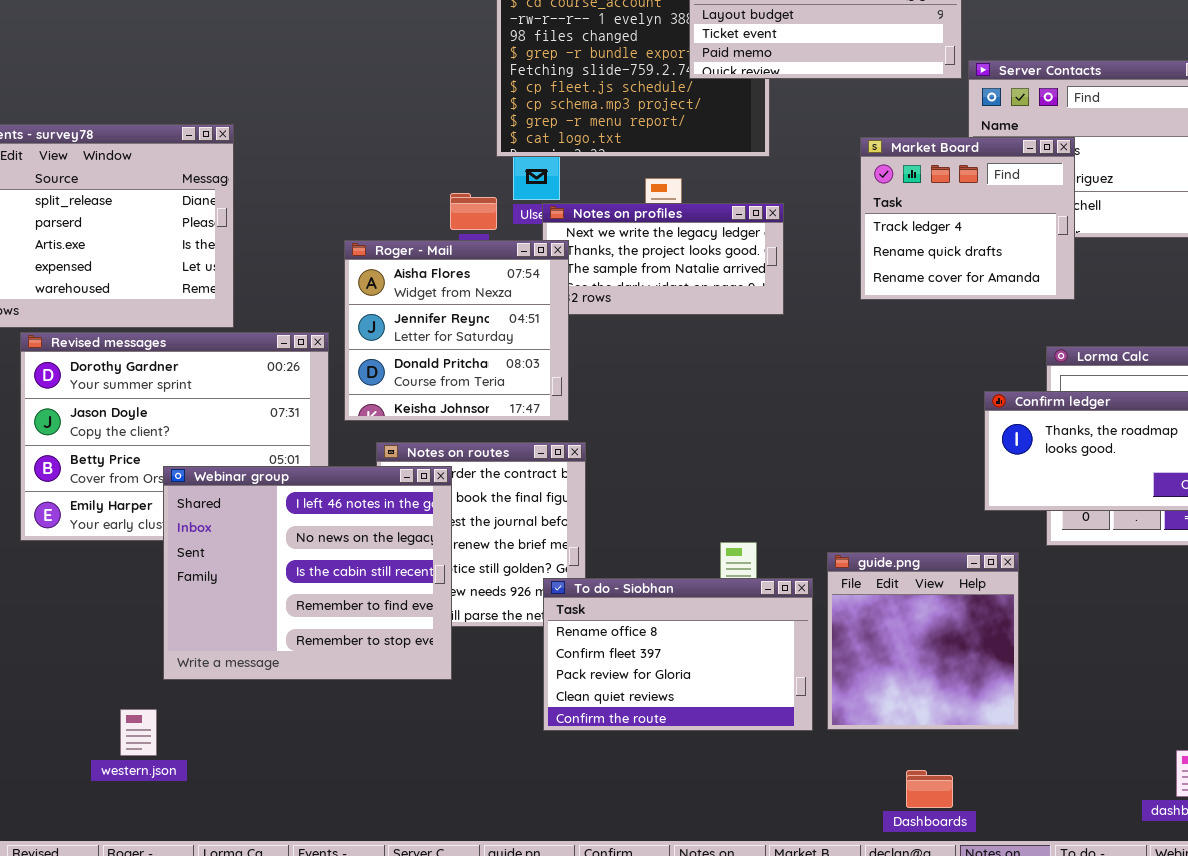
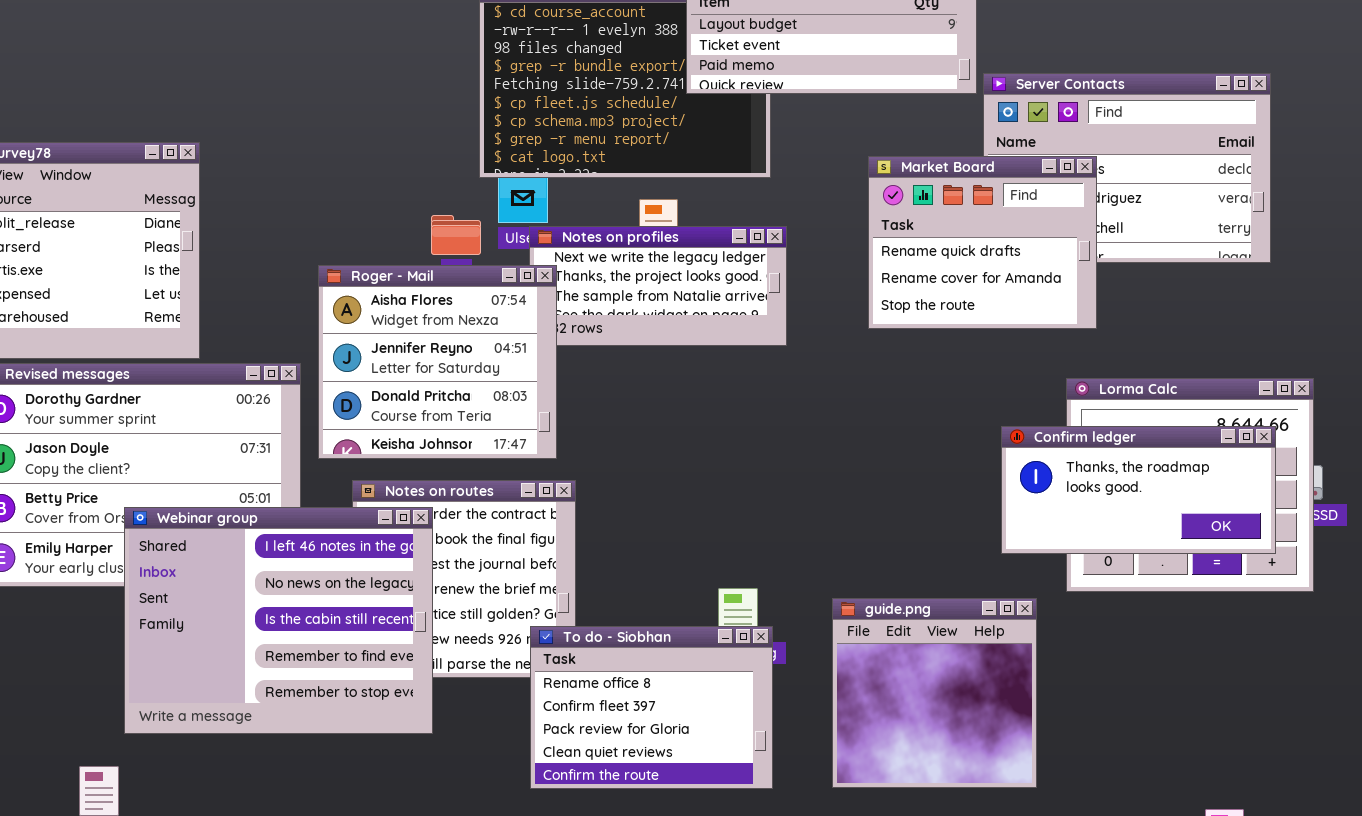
Market Board: [860,137,1075,300] -> [868,156,1097,329], scrolled down 1 row
To do - Siobhan: [543,578,813,731] -> [530,626,773,789], resized

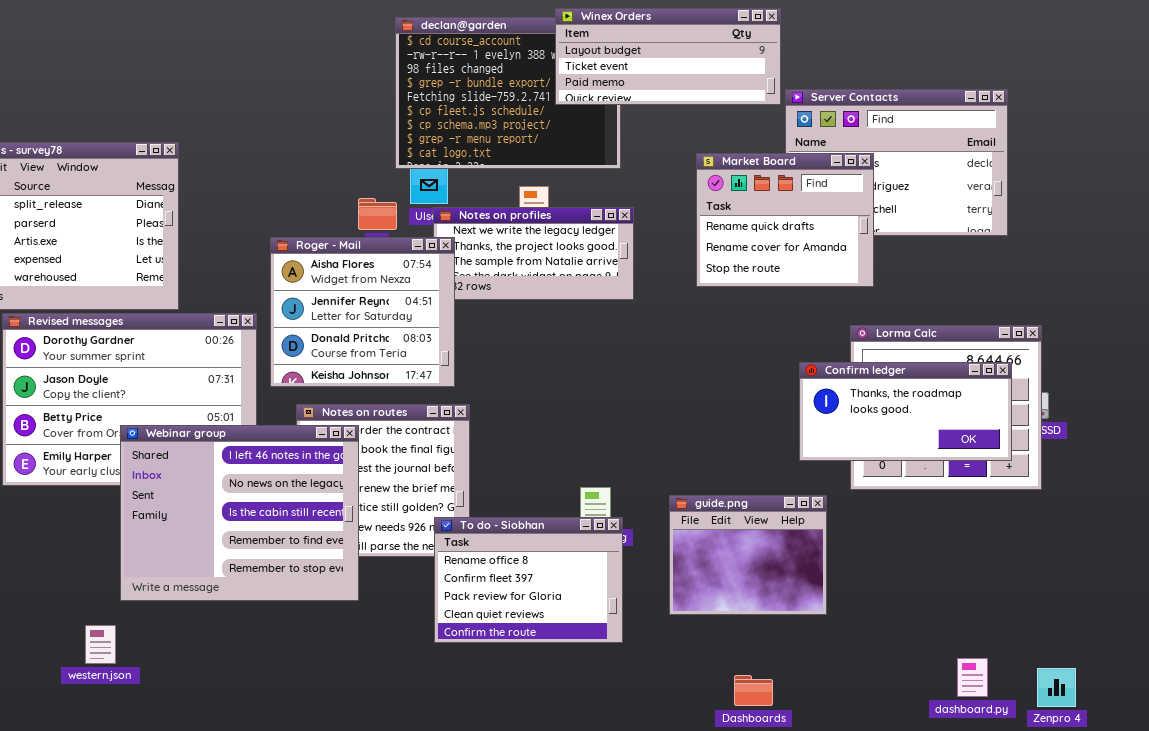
guide.png: [832,598,1037,788] -> [669,495,827,615], resized

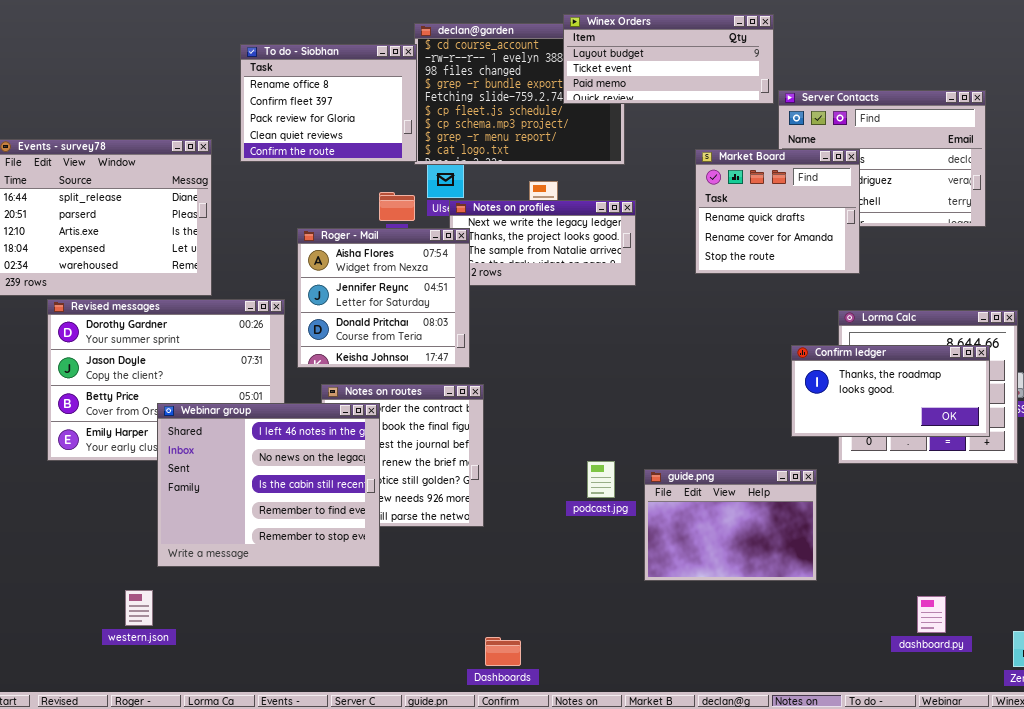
guide.png: [669,495,827,615] -> [644,469,817,581], resized
To do - Siobhan: [434,517,623,643] -> [240,44,417,162], moved
dashboard.py: [957,658,988,697] -> [917,596,946,633], moved
Dashboards: [734,675,773,706] -> [485,637,521,666], moved

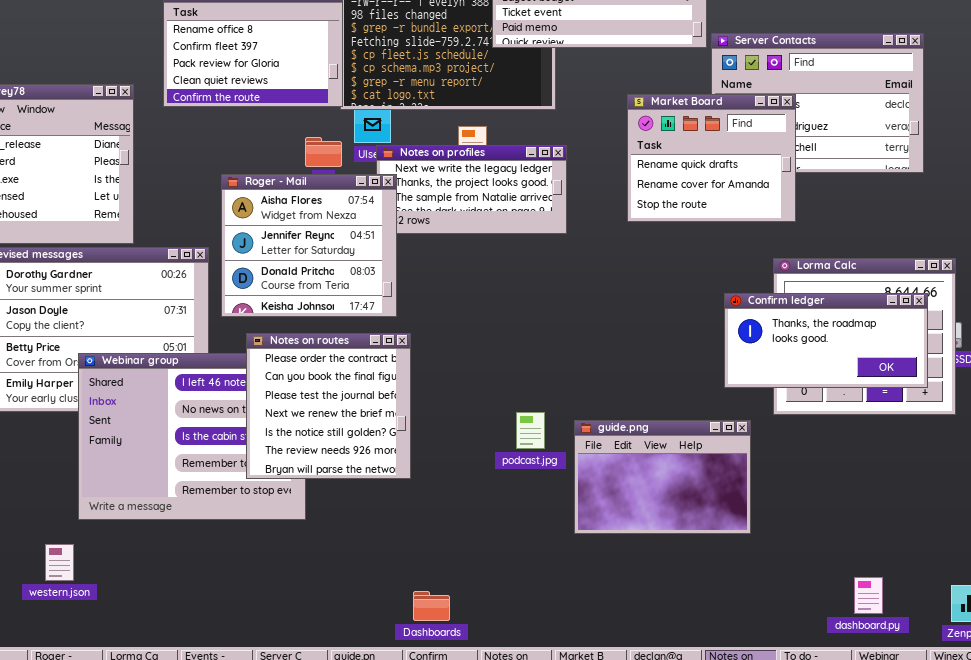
Notes on routes: [321,384,484,527] -> [246,333,411,479], raised
dashboard.py: [917,596,946,633] -> [854,577,883,614], moved

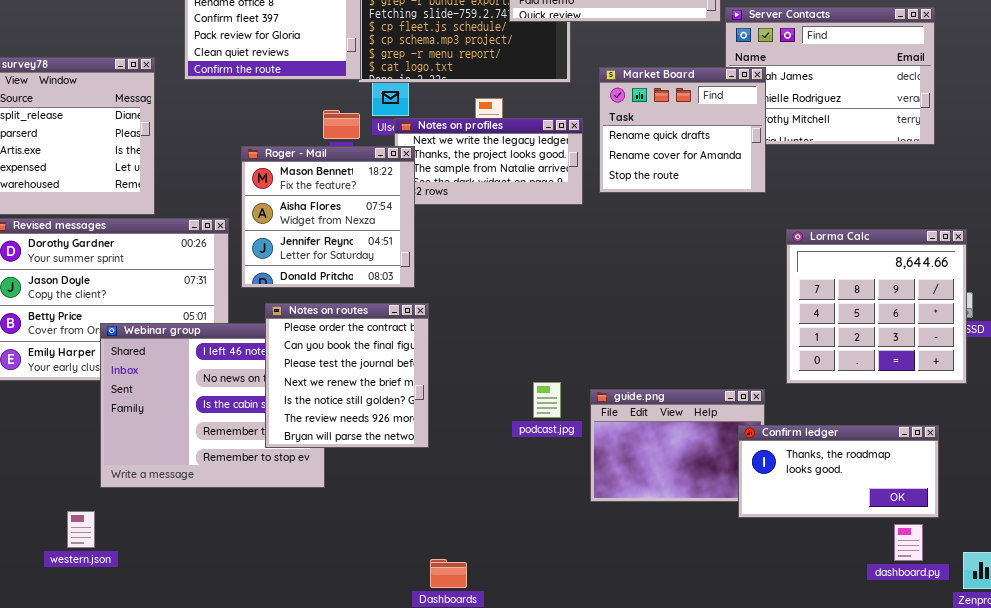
Market Board: [627,94,796,222] -> [599,67,766,193], moved
Roger - Mail: [221,174,397,317] -> [241,146,415,288], scrolled up 1 row
Confirm ledger: [724,293,928,388] -> [738,425,939,518], moved
dashboard.py: [854,577,883,614] -> [894,524,923,561], moved

